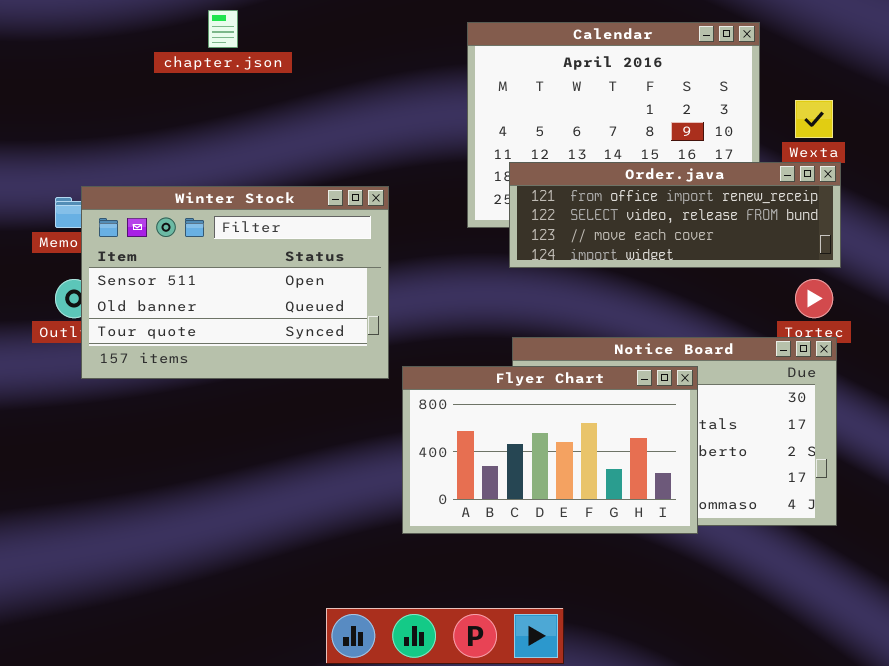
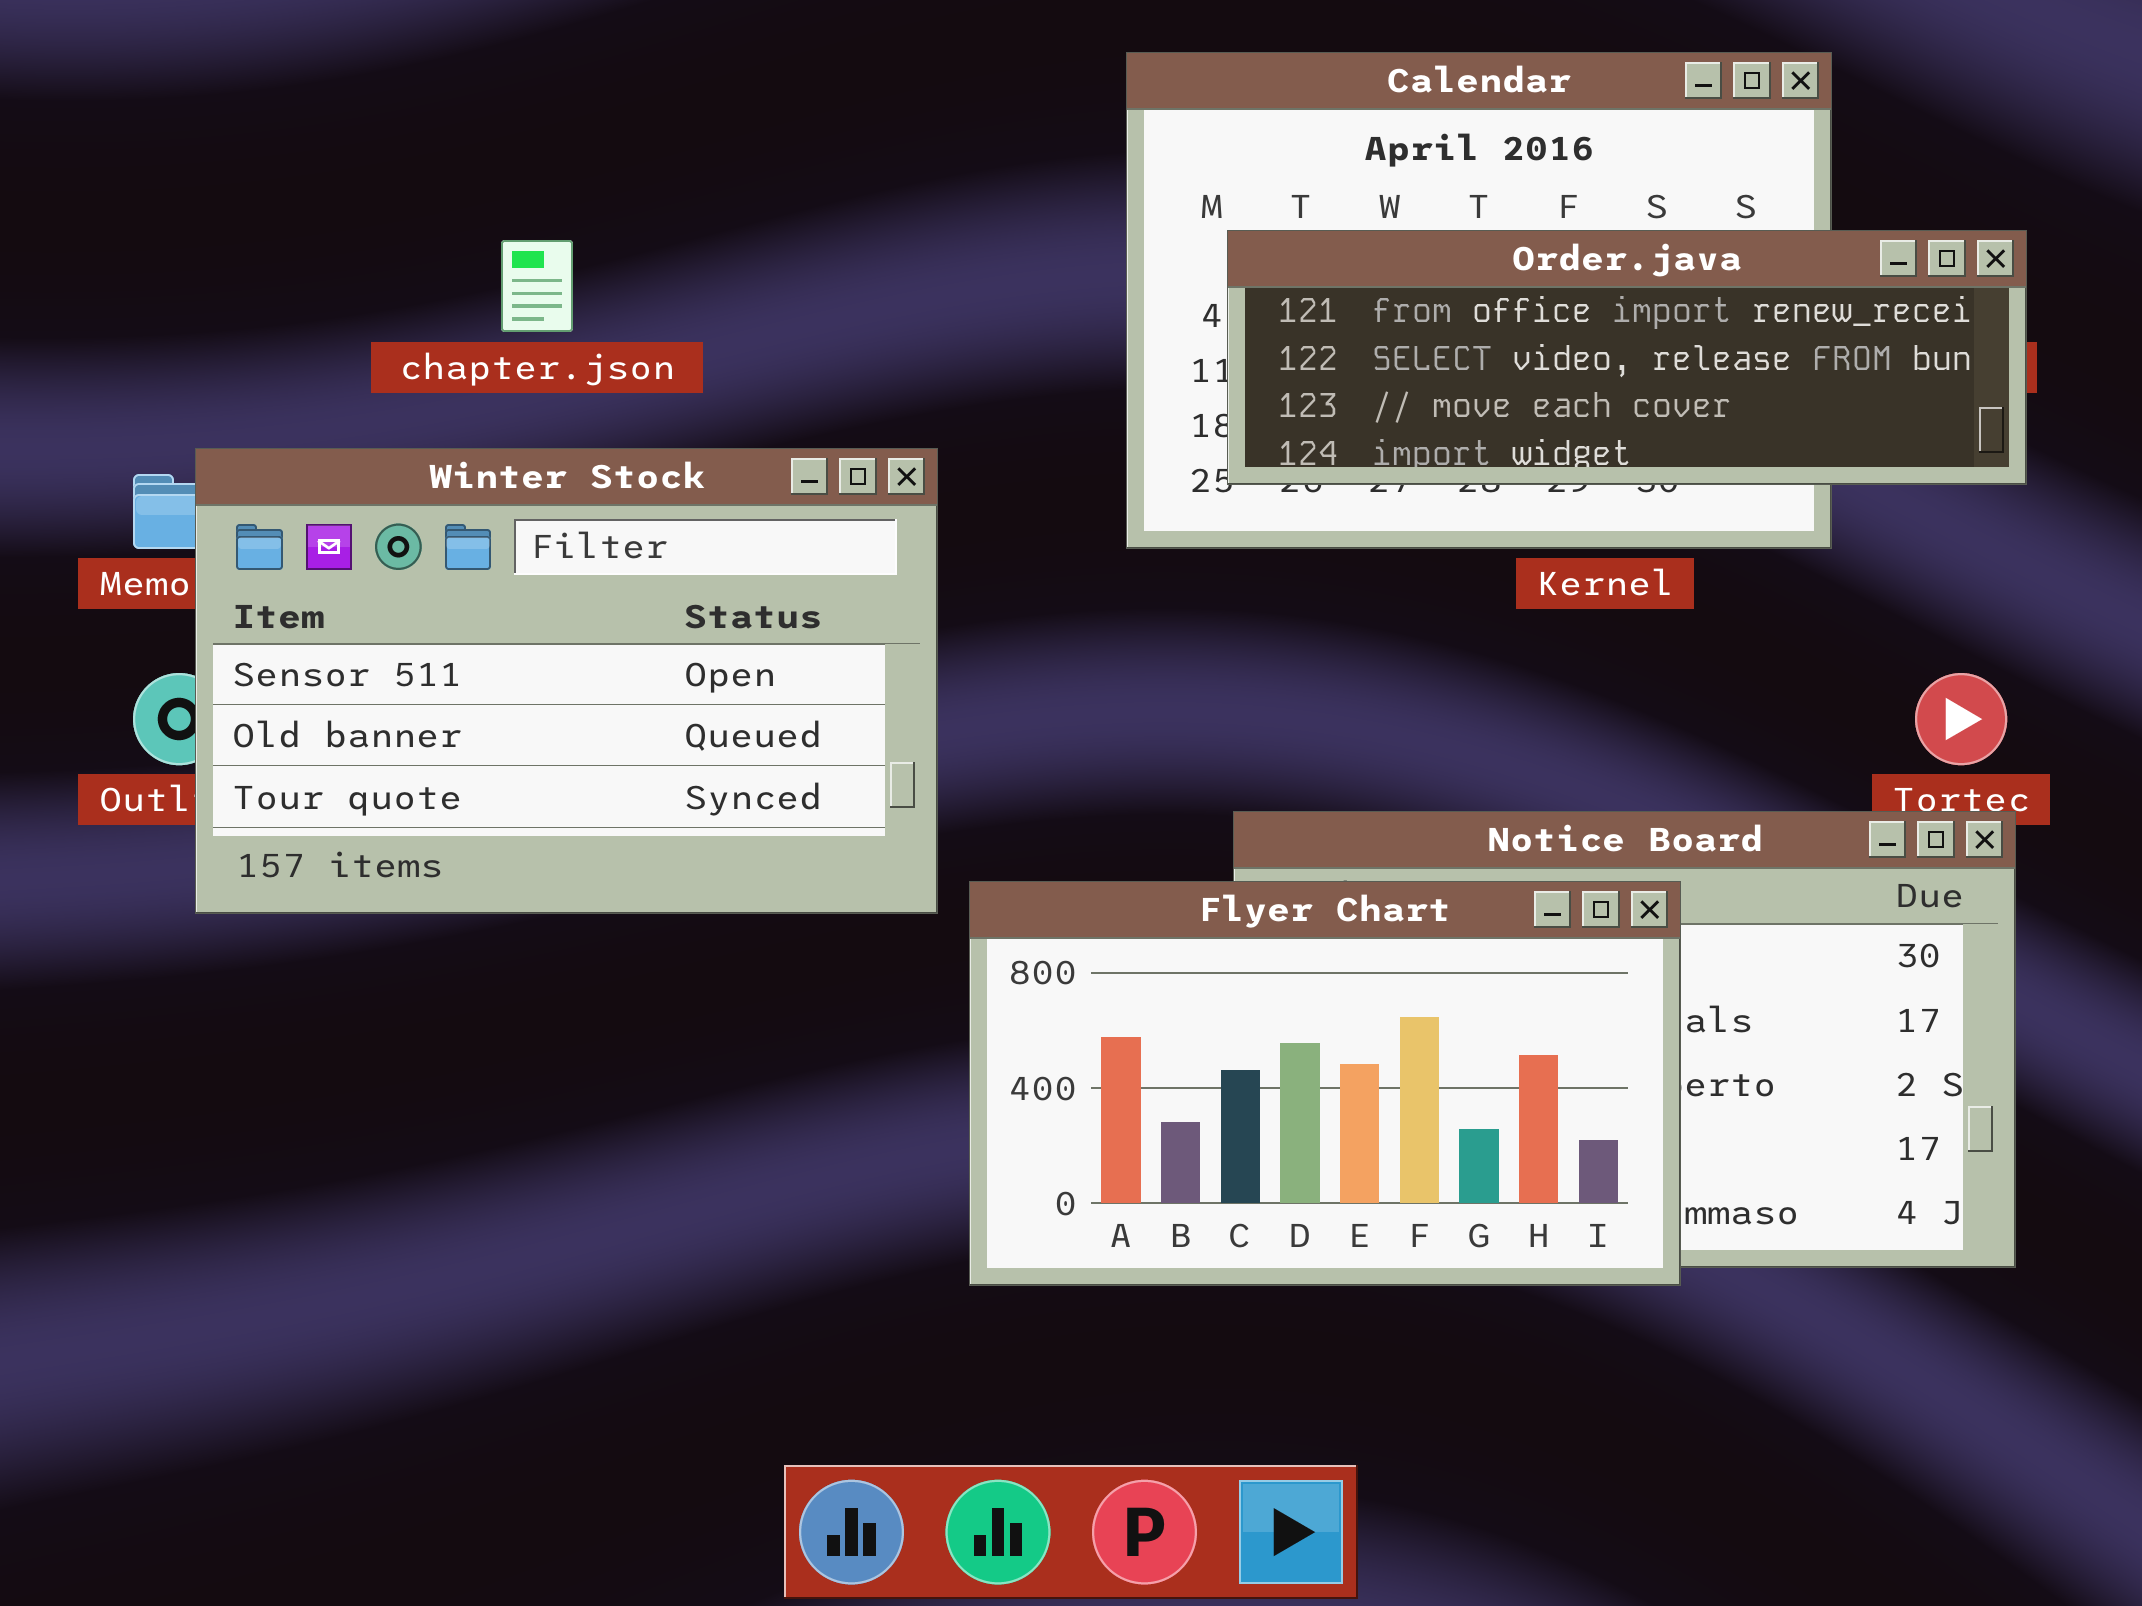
chapter.json: [208,10,238,48] -> [501,240,573,332], moved
Order.java: [509,162,841,268] -> [1227,230,2027,485], moved

